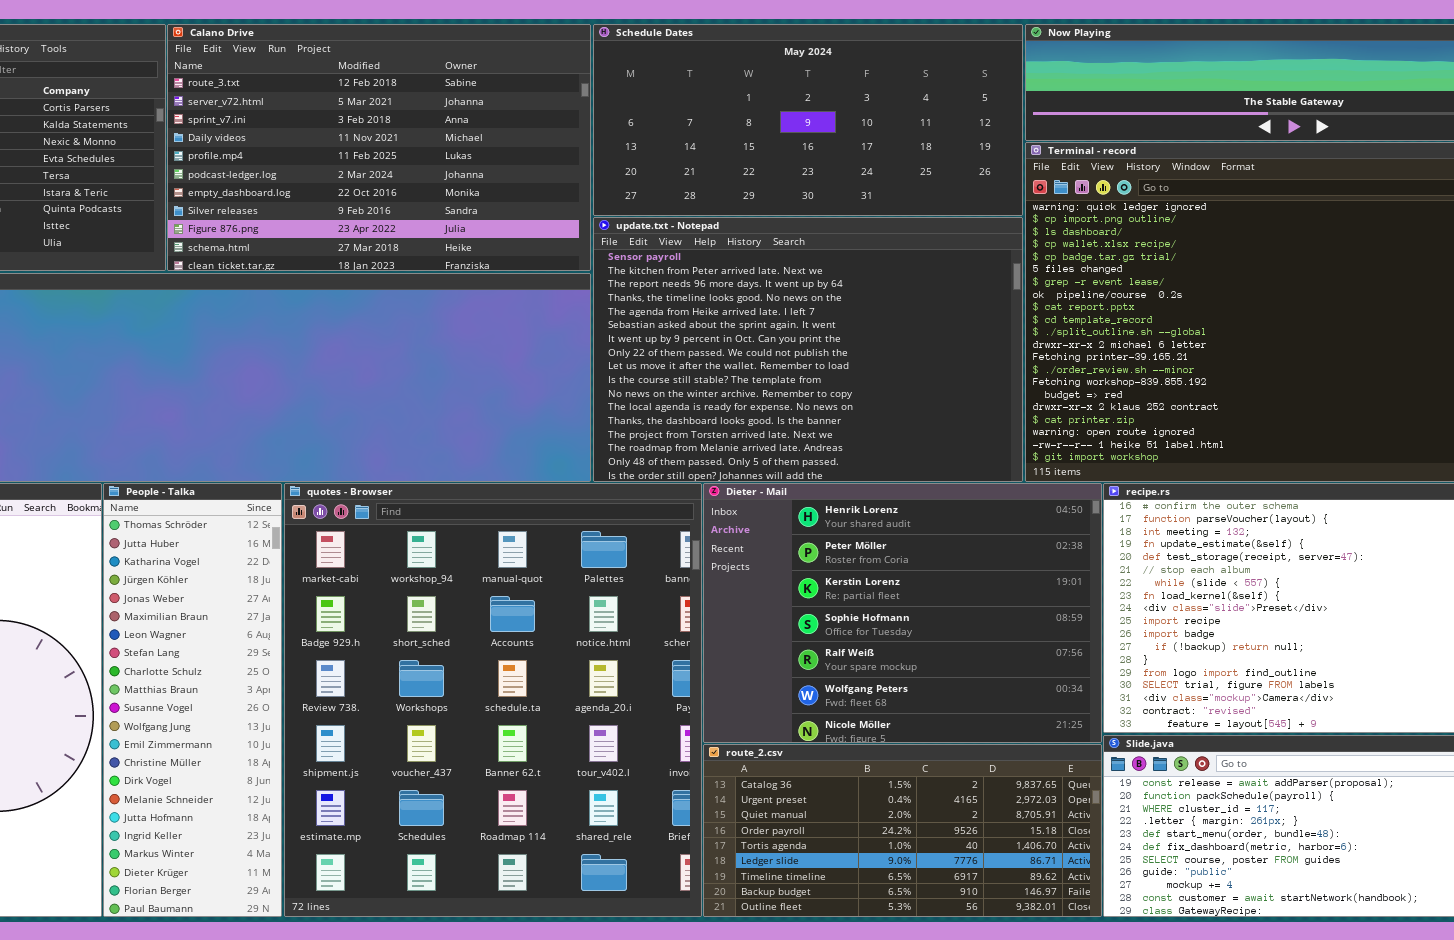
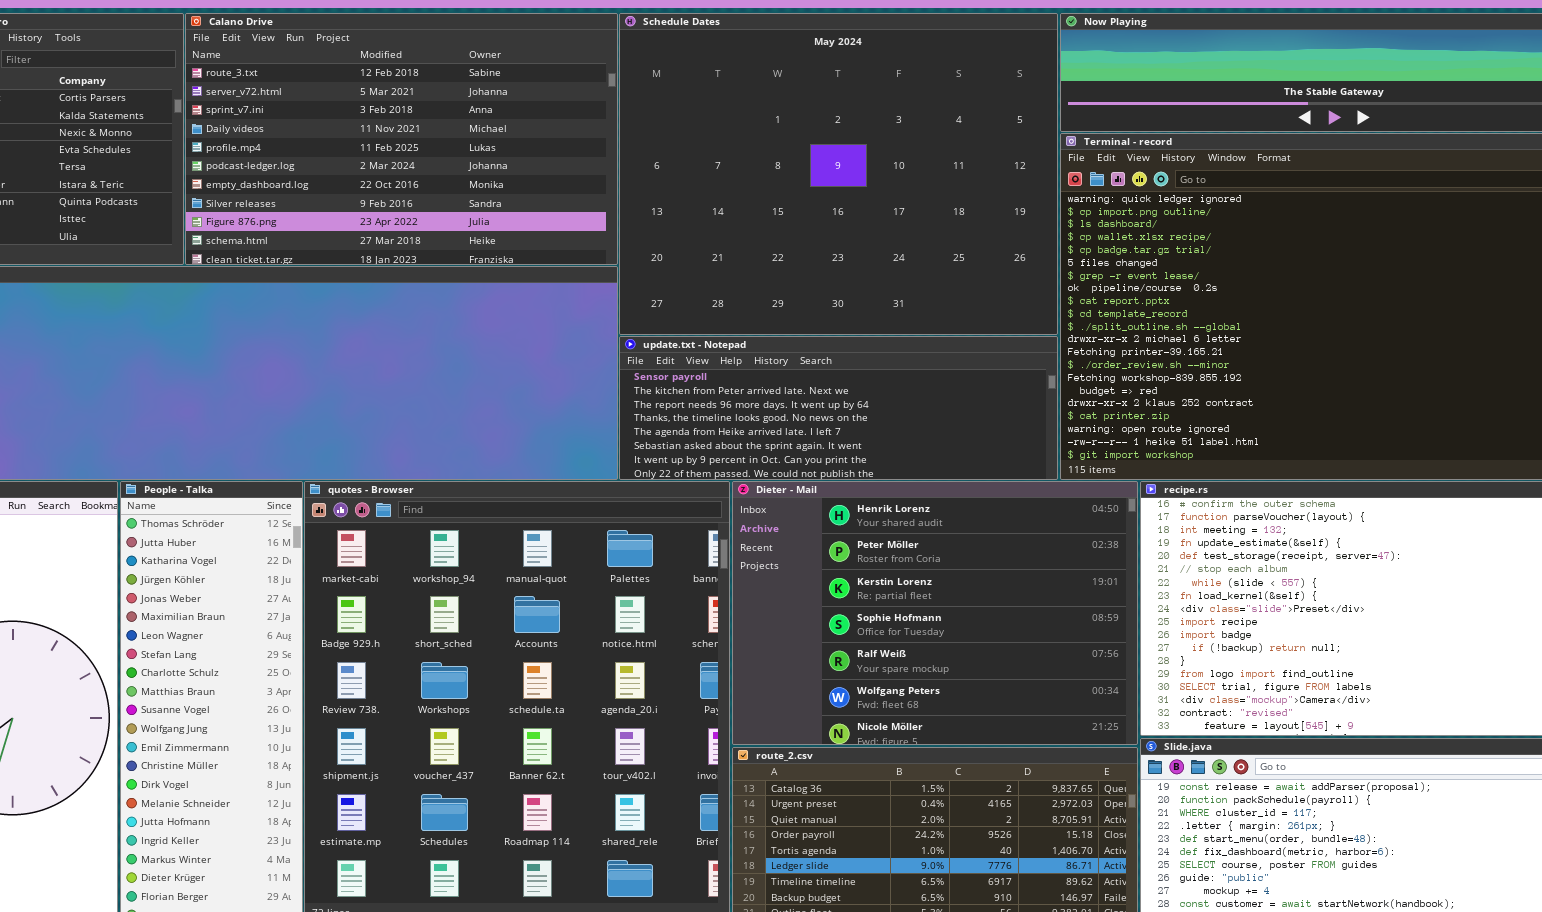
Schedule Dates: [593,24,1023,216] -> [619,13,1058,335], resized
update.txt - Notepad: [593,217,1023,482] -> [619,336,1058,480], resized

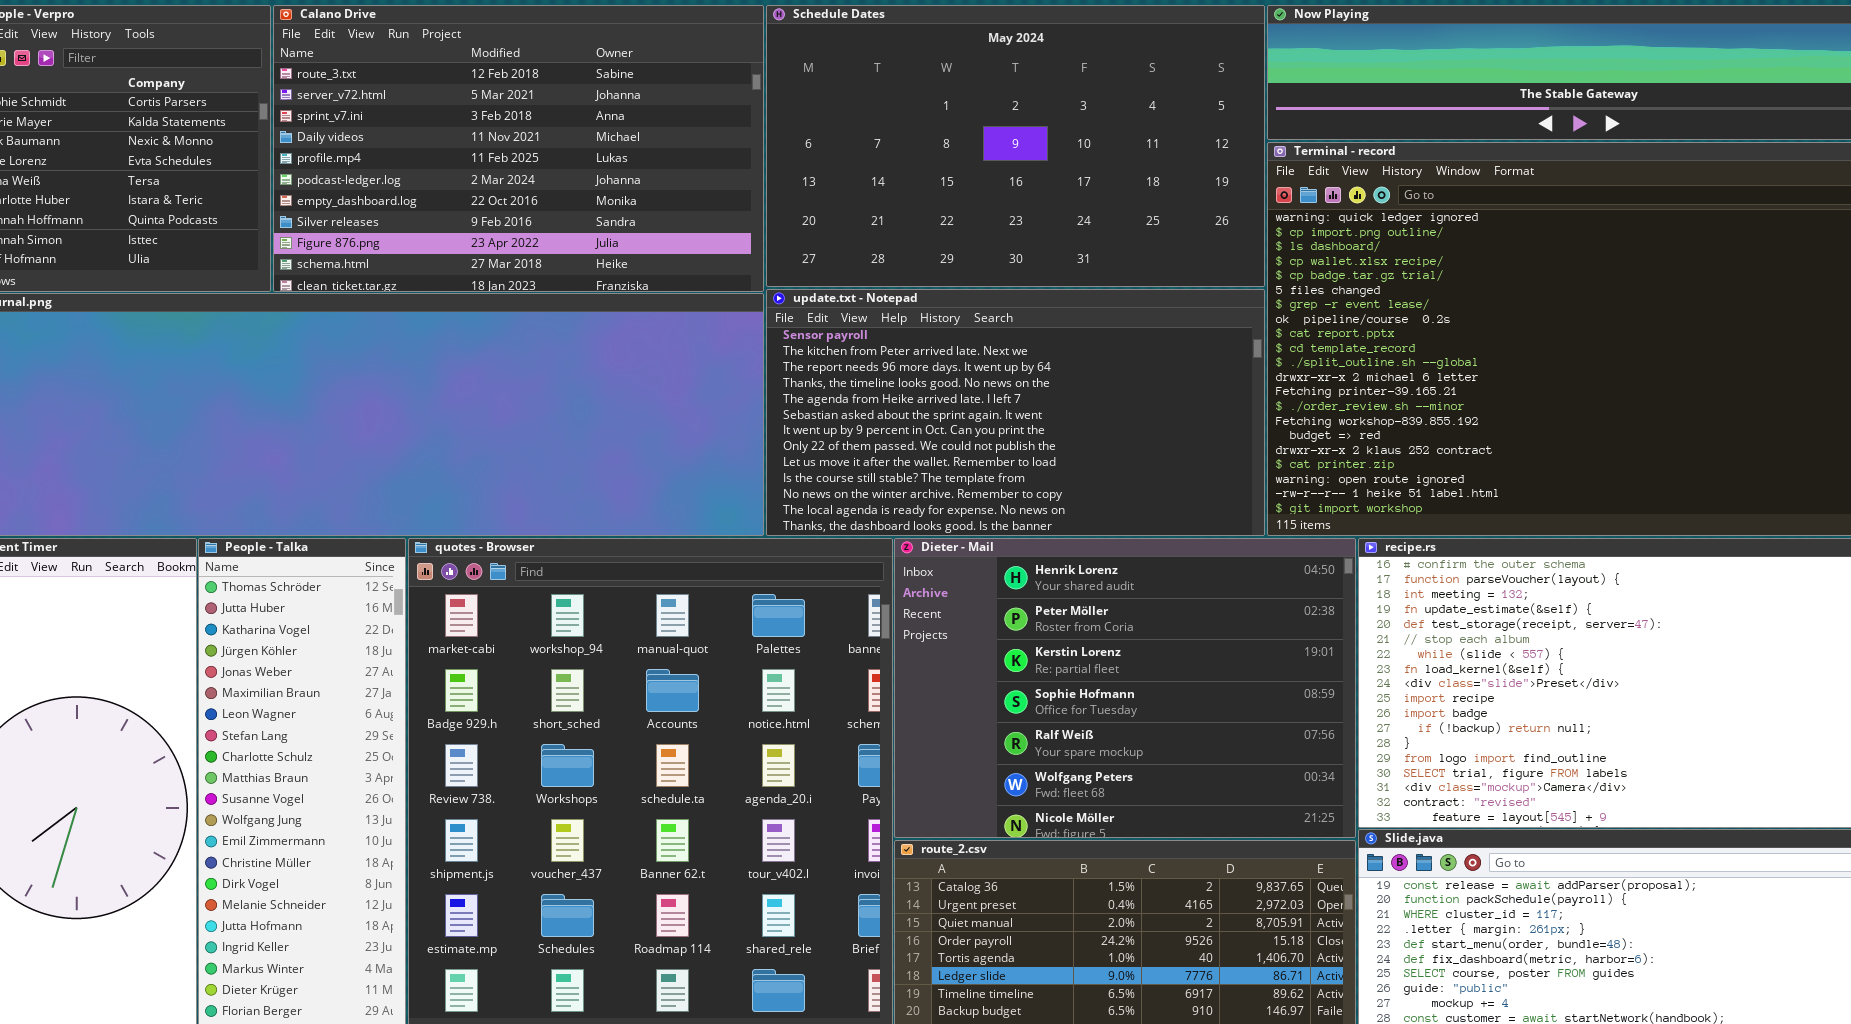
Schedule Dates: [619,13,1058,335] -> [766,5,1265,287], resized
update.txt - Notepad: [619,336,1058,480] -> [766,289,1265,536], resized

